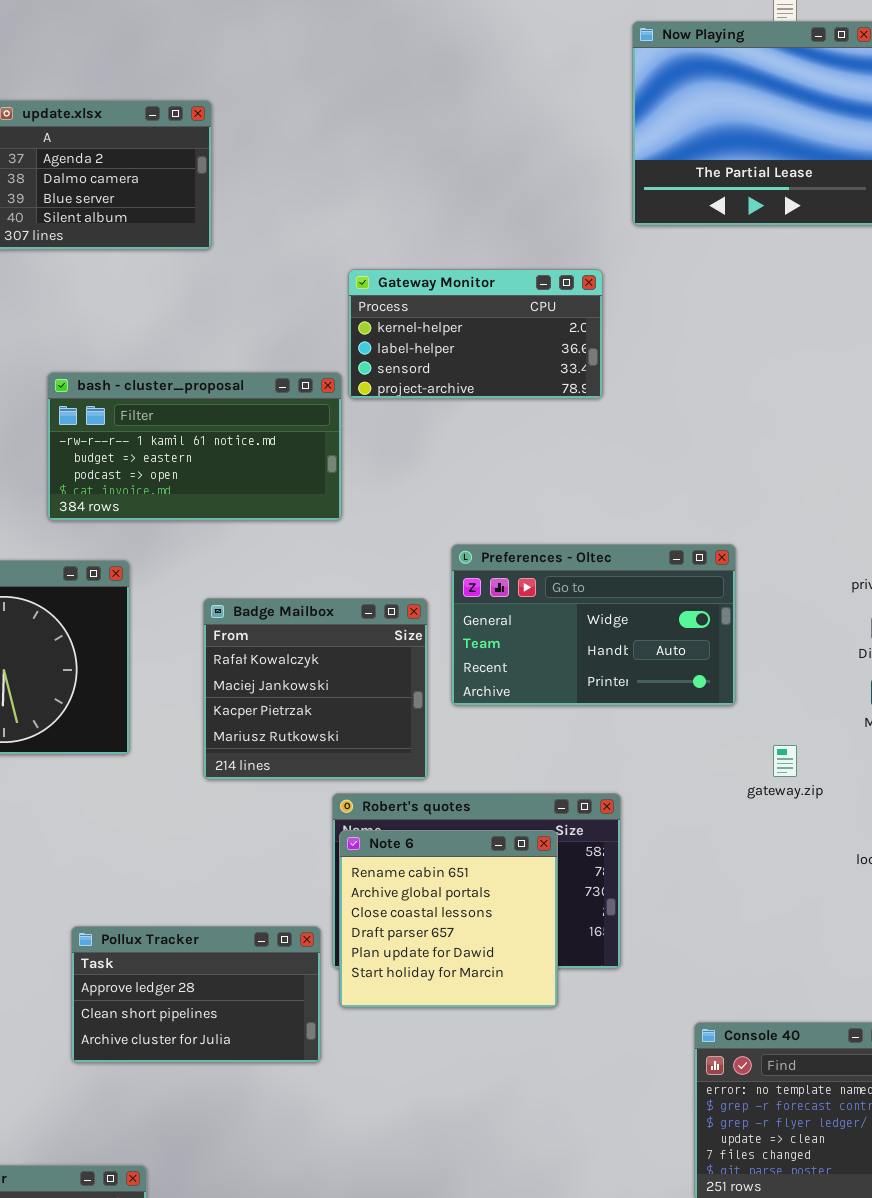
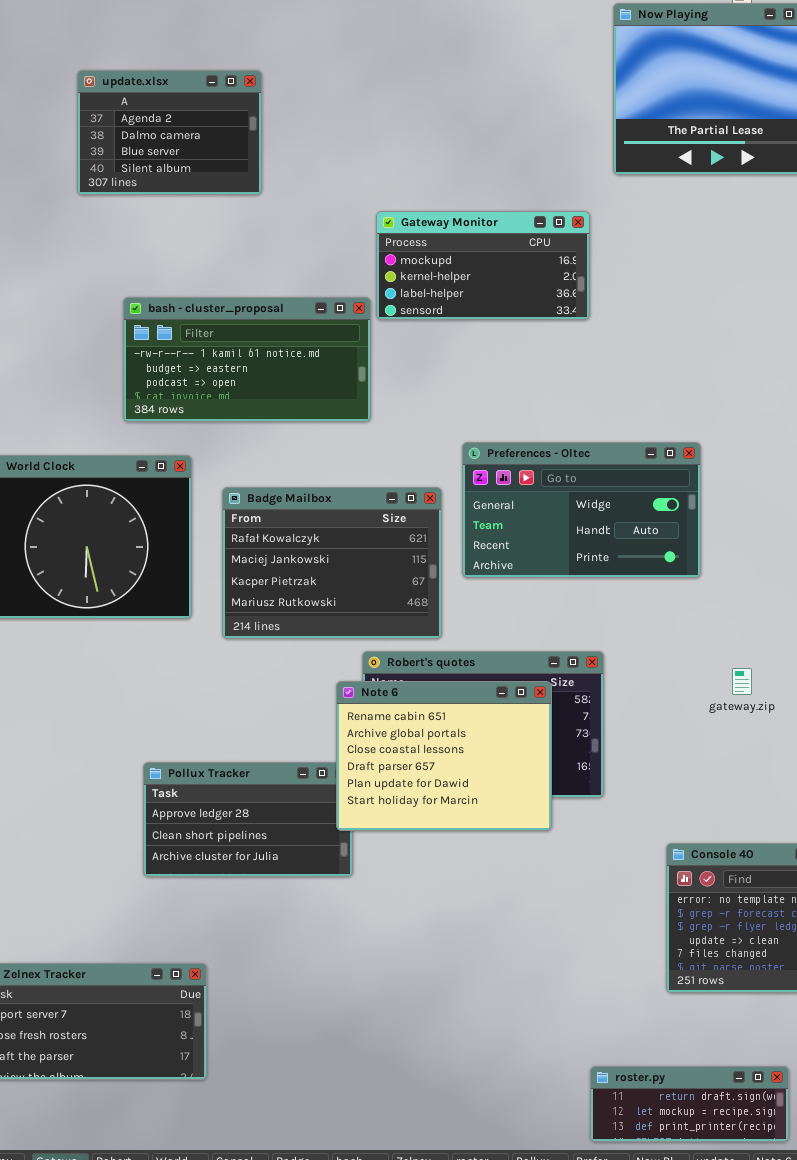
Gateway Monitor: [348,269,603,399] -> [376,211,590,320], scrolled up 1 row
Badge Mailbox: [203,598,428,780] -> [222,487,442,639], resized
gateway.zip: [773,745,797,777] -> [732,668,752,695], moved
Note 6: [339,830,558,1008] -> [336,681,552,831], resized

